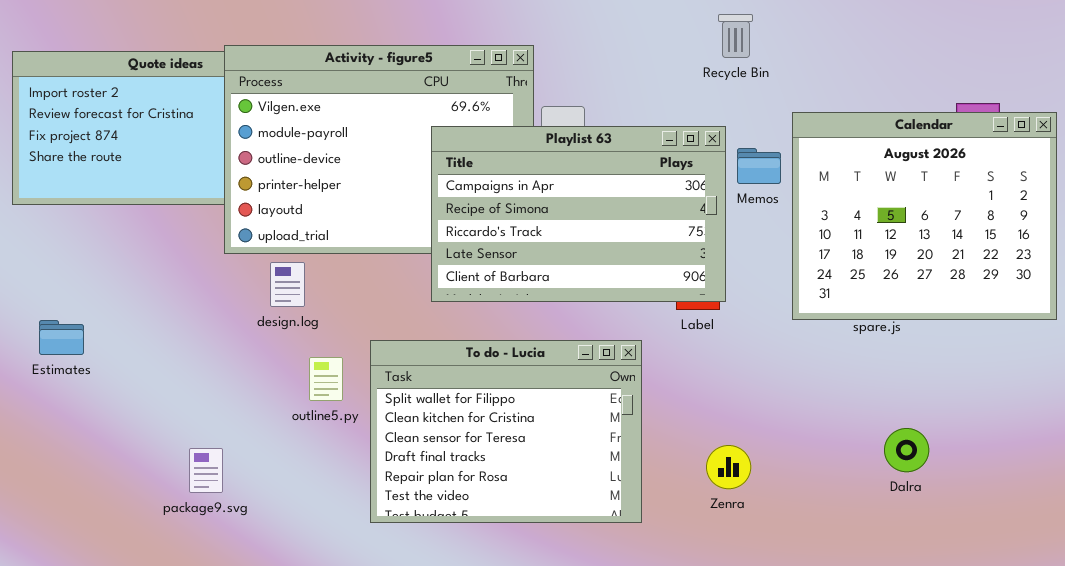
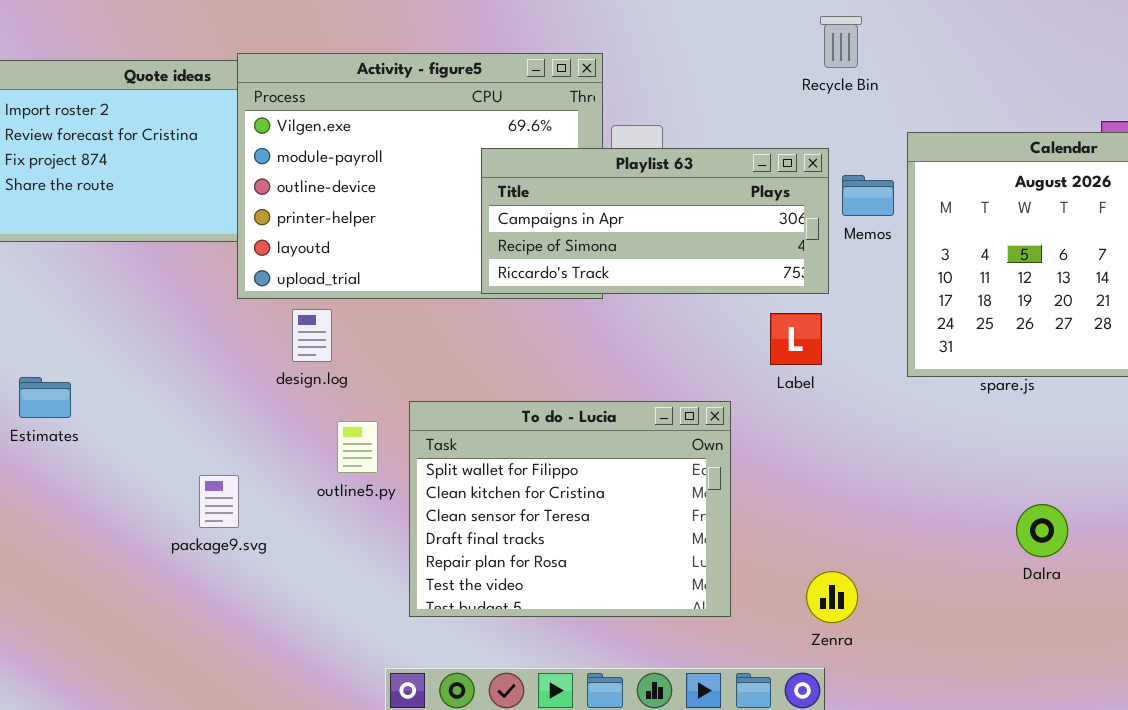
Playlist 63: [431,126,726,302] -> [481,148,829,294], resized
Zenra: [706,445,751,489] -> [806,571,858,623], moved
package9.svg: [189,448,223,493] -> [199,475,239,528], moved

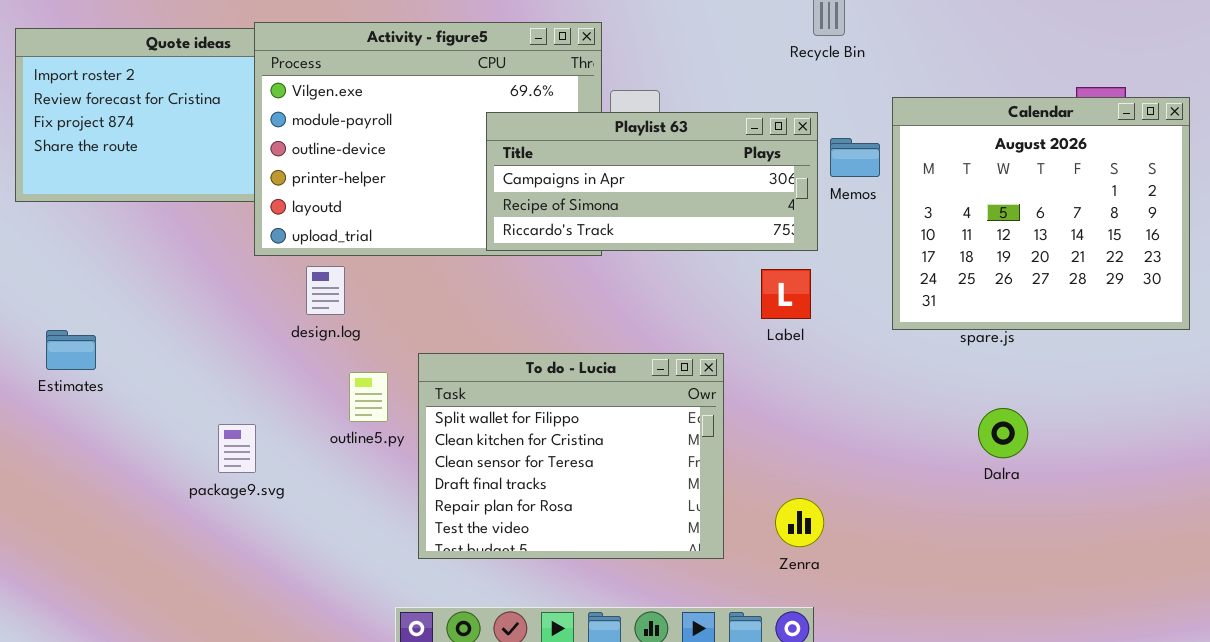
Dalra: [1016,504,1068,557] -> [978,408,1028,458], moved
Zenra: [806,571,858,623] -> [775,498,824,547], moved

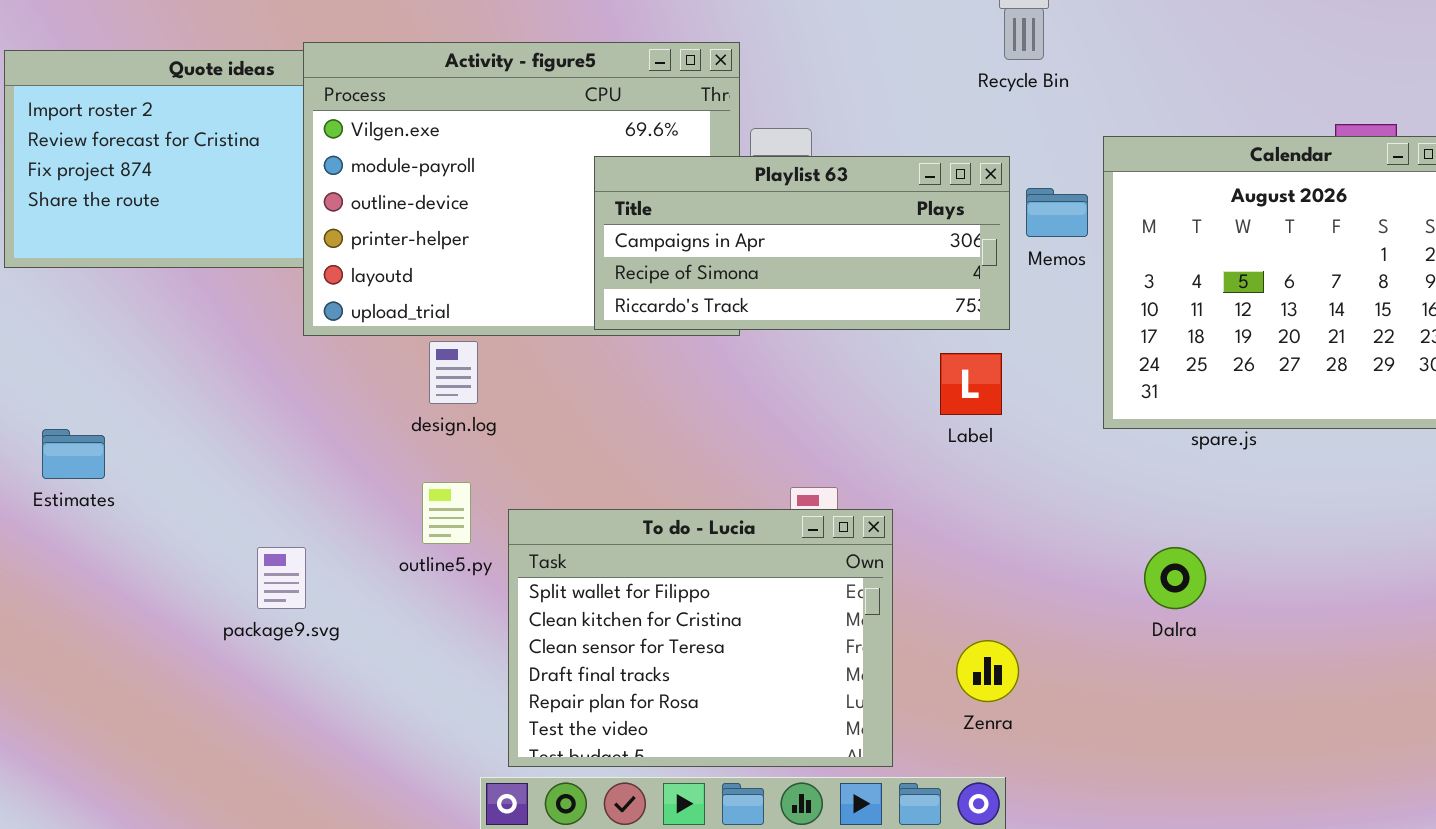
design.log: [306,266,345,315] -> [429,341,478,404], moved
To do - Lucia: [418,353,724,559] -> [508,509,893,767], moved
Dalra: [978,408,1028,458] -> [1144,547,1206,609], moved

